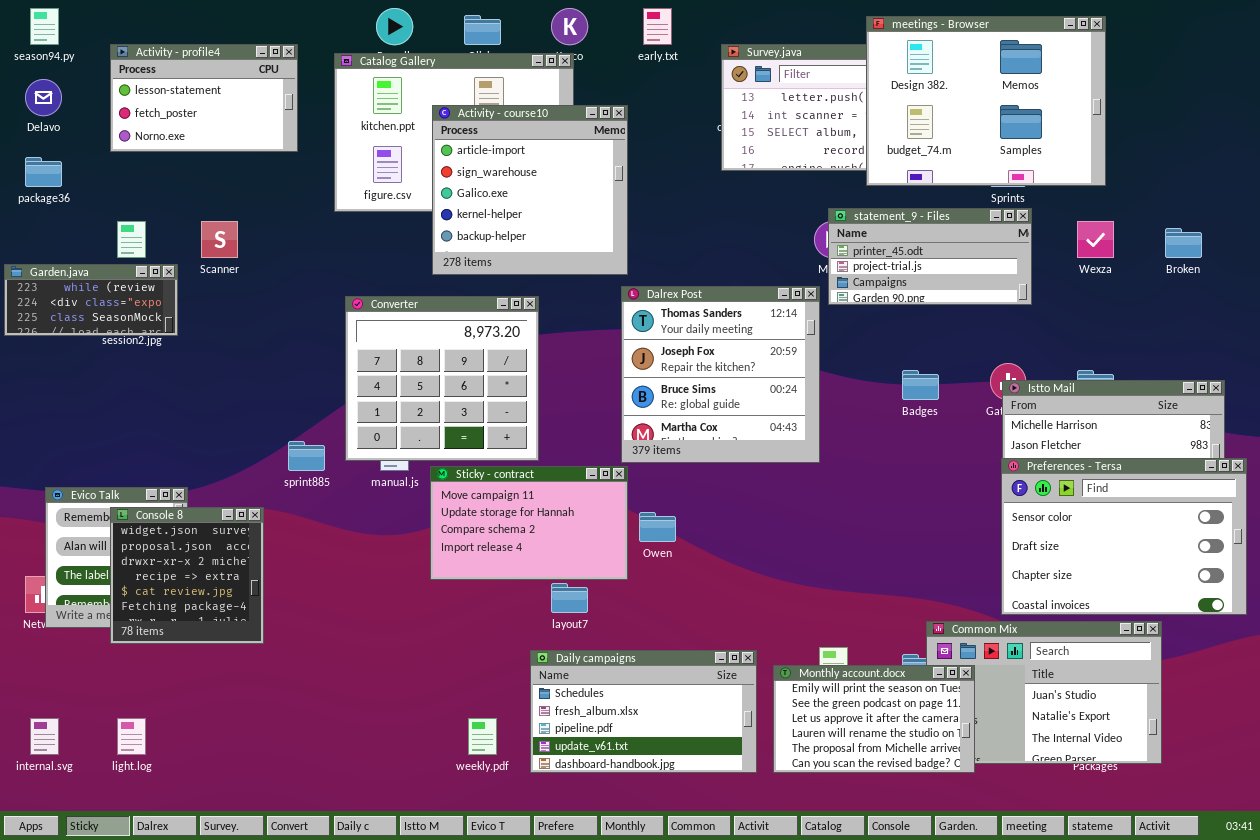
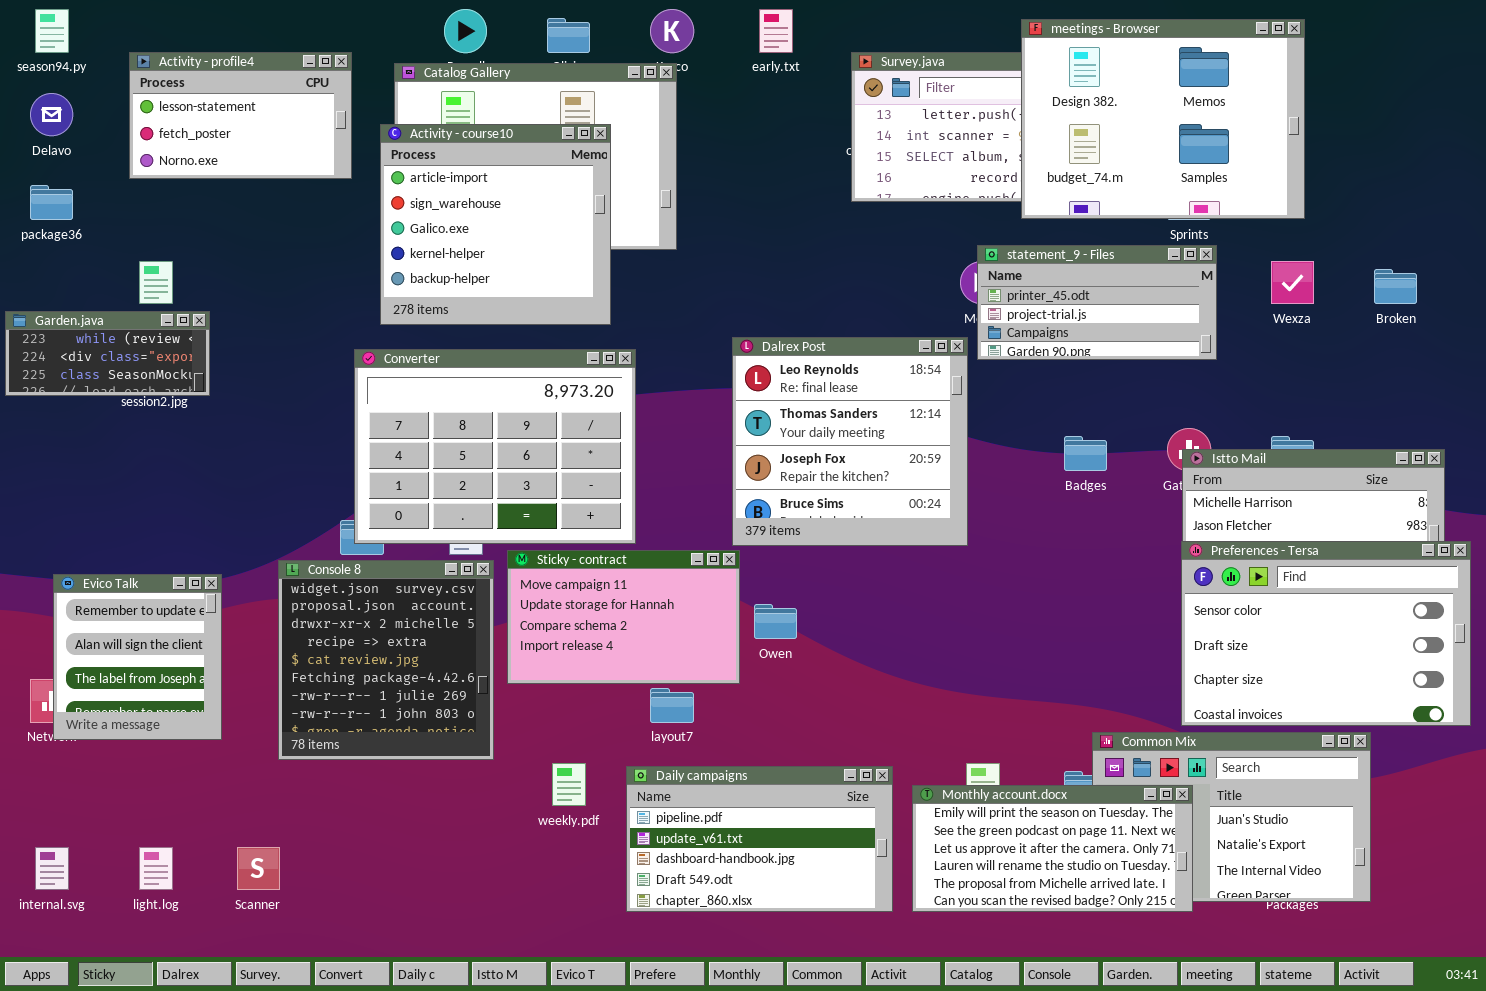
Activity - course10: [432,105,628,275] -> [380,124,611,325], moved
Scanner: [201,221,238,258] -> [237,847,280,890], moved
Dalrex Post: [621,286,820,463] -> [732,337,968,546], scrolled up 1 row
Converter: [345,296,539,461] -> [354,349,636,544], resized
Console 8: [110,507,264,644] -> [278,560,494,760], moved, resized
Daily campaigns: [530,650,757,773] -> [626,766,893,912], scrolled down 2 rows
Monthly account.docx: [773,665,975,773] -> [912,785,1193,912], resized
weekly.pdf: [468,718,497,755] -> [552,763,586,806], moved

